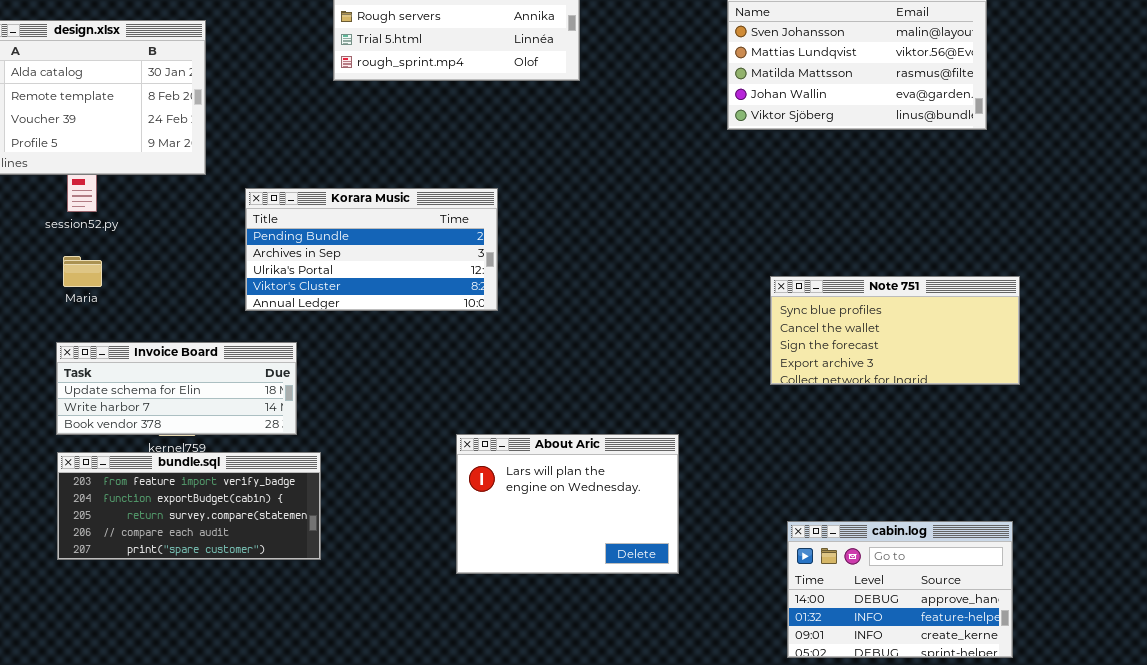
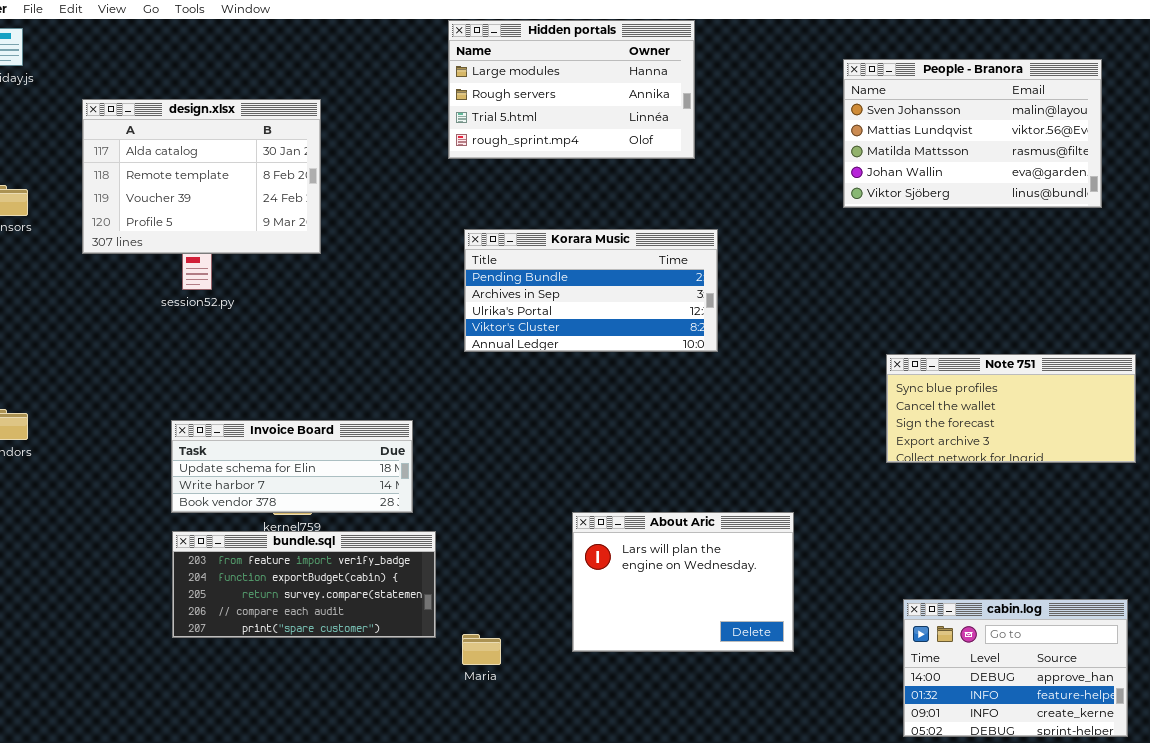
Korara Music: [245,188,498,311] -> [464,229,718,352], moved
Maria: [63,256,102,287] -> [462,634,501,665], moved

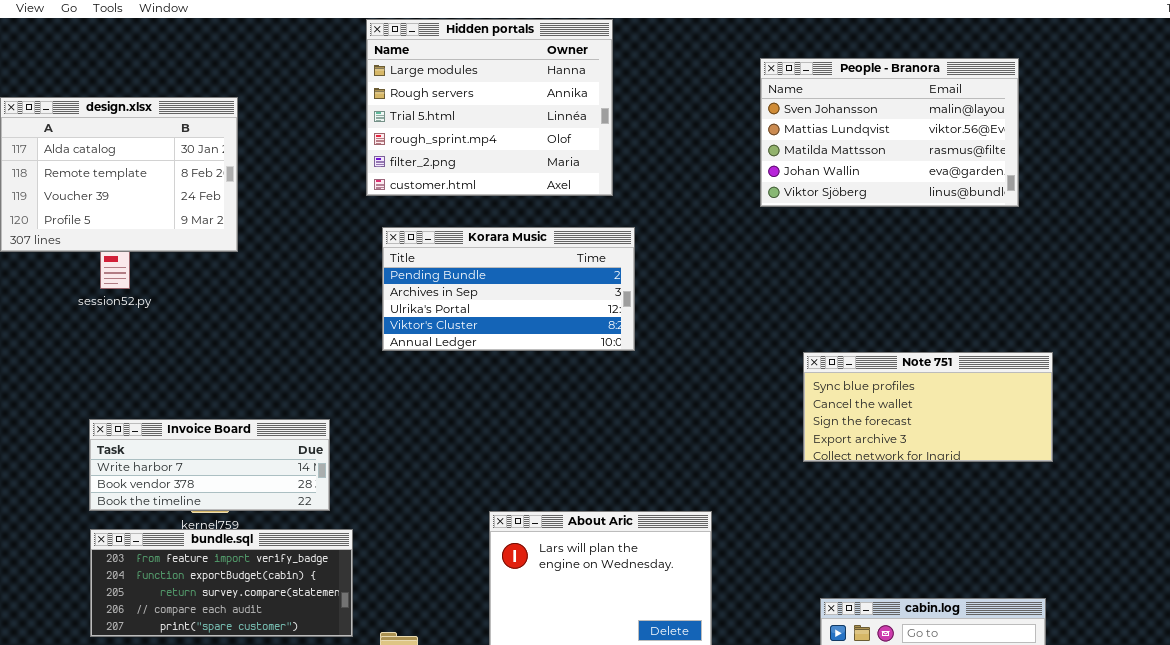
Hidden portals: [448,20,695,159] -> [366,19,613,196], resized
Invoice Board: [171,420,413,513] -> [89,419,330,511], scrolled down 1 row

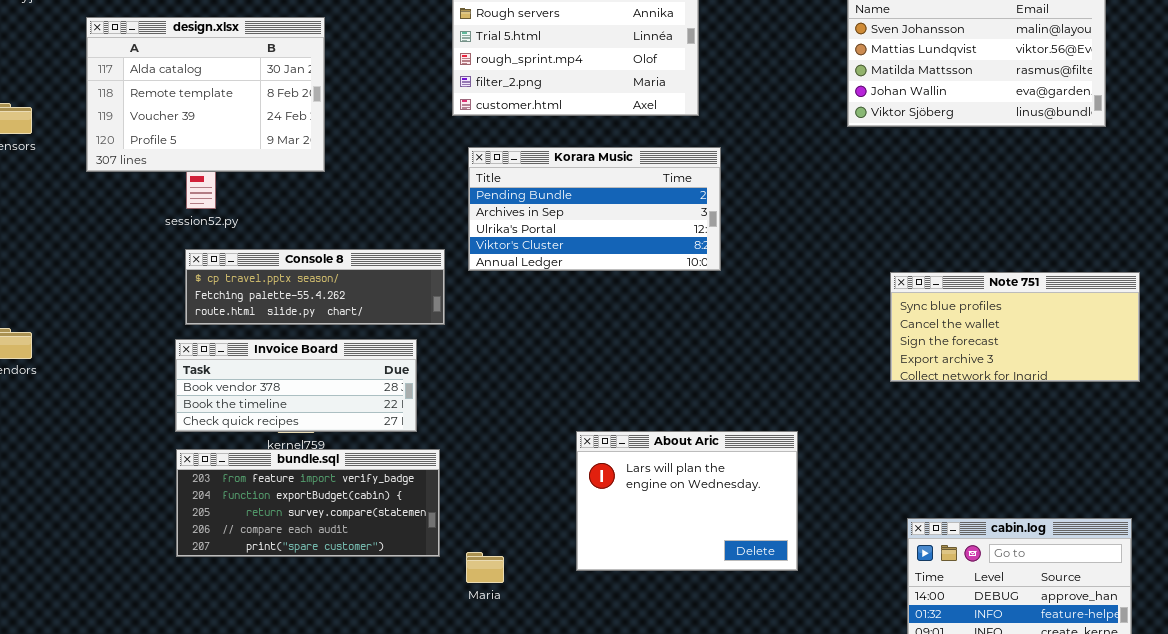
Console 8: none -> [185,249,445,325], opened
Invoice Board: [89,419,330,511] -> [175,339,417,432], scrolled down 1 row

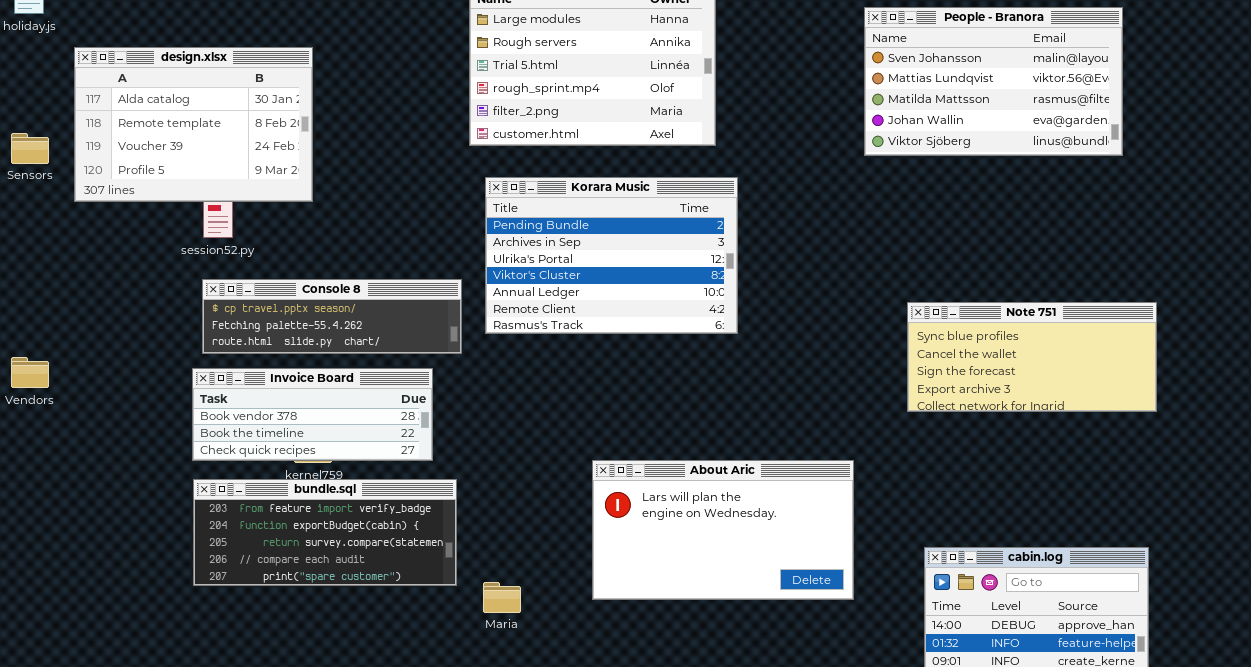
design.xlsx: [86,17,325,172] -> [74,47,313,202], moved
Korara Music: [468,147,721,271] -> [485,177,738,334], resized
About Aric: [576,431,798,571] -> [592,460,854,600], resized

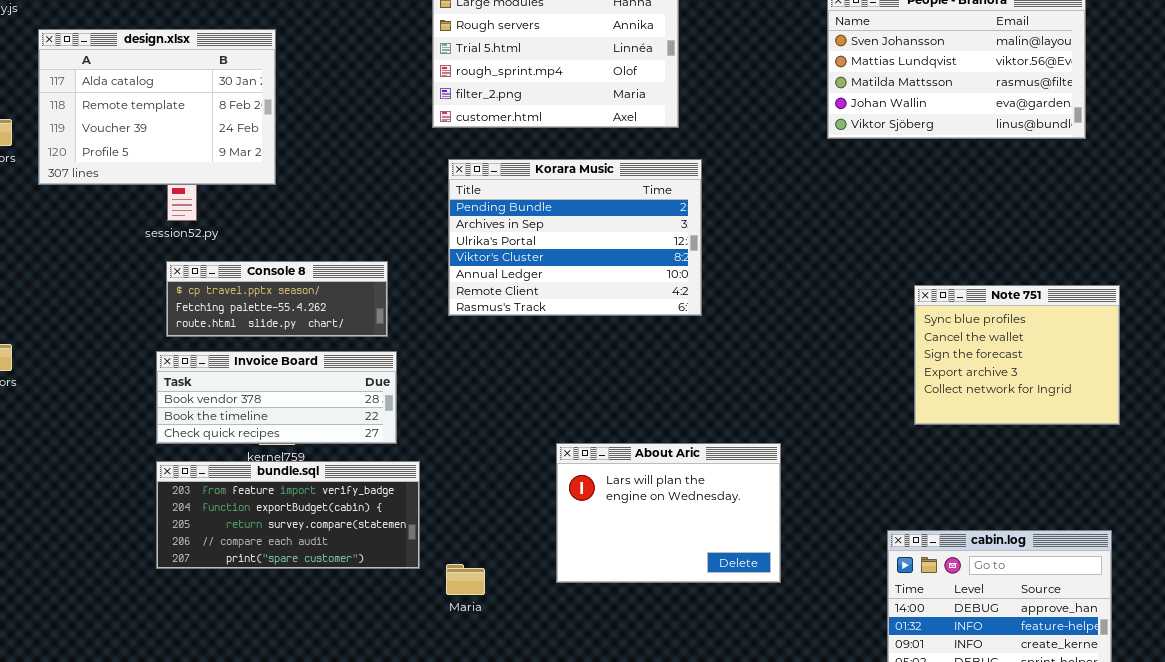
Console 8: [202,279,462,354] -> [166,261,388,337], resized
Note 751: [907,302,1157,412] -> [914,285,1120,425], resized
About Aric: [592,460,854,600] -> [556,443,781,583], resized

